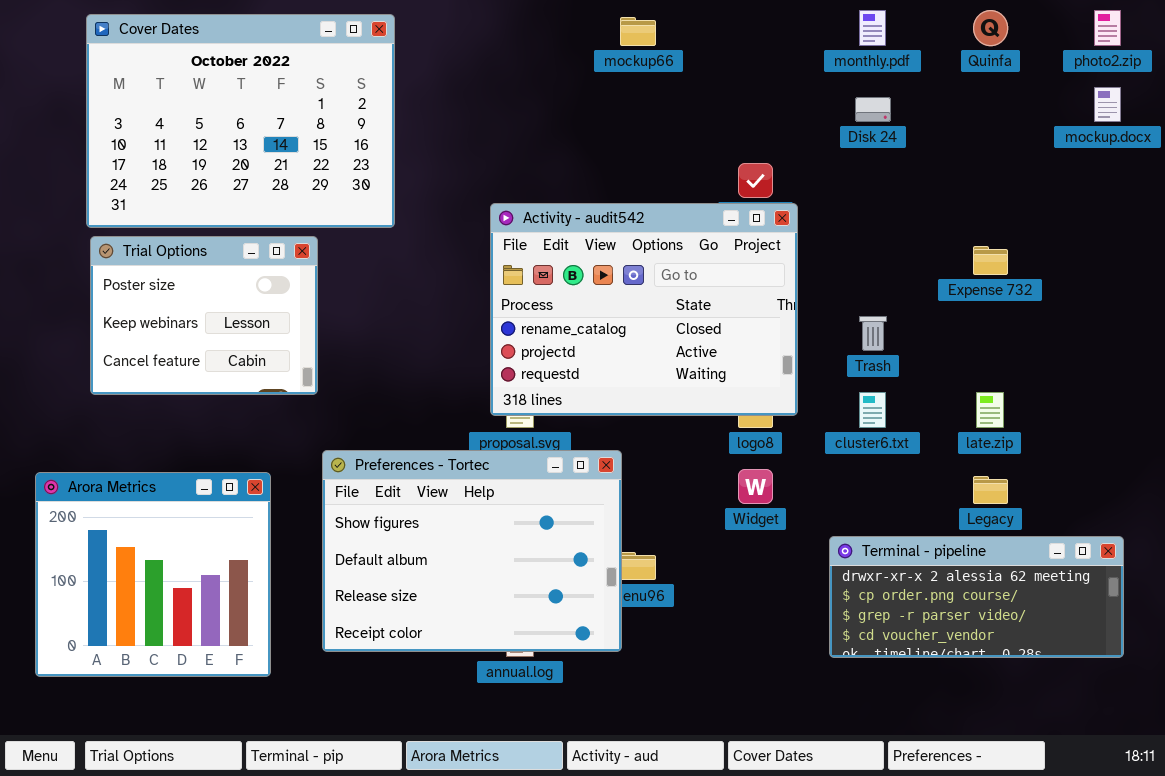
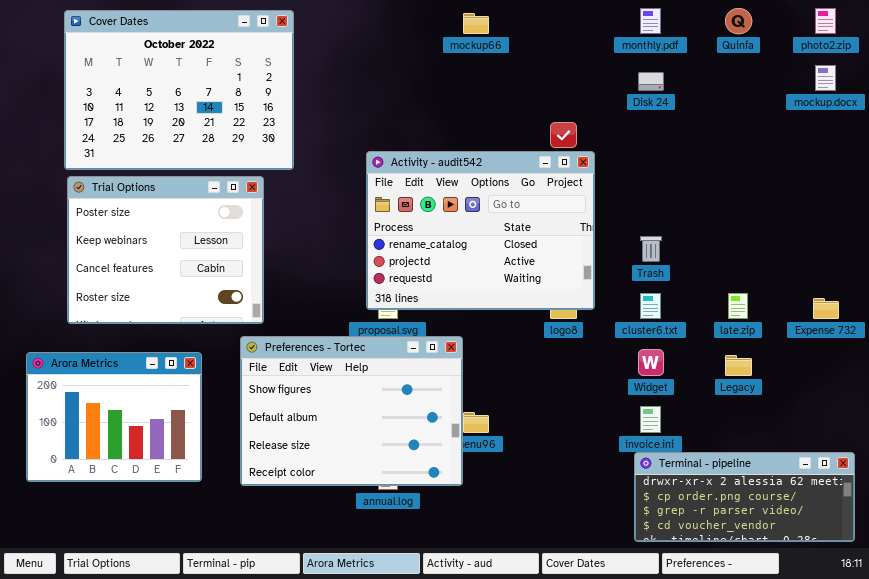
Trial Options: [90,236,318,395] -> [67,176,264,324], resized
Expense 732: [973,246,1008,275] -> [813,298,839,319], moved
Widget: [738,469,773,504] -> [638,349,664,376], moved
Arora Metrics: [35,472,271,677] -> [26,352,202,482], resized
Terminal - pipeline: [829,536,1124,658] -> [634,452,855,542], moved

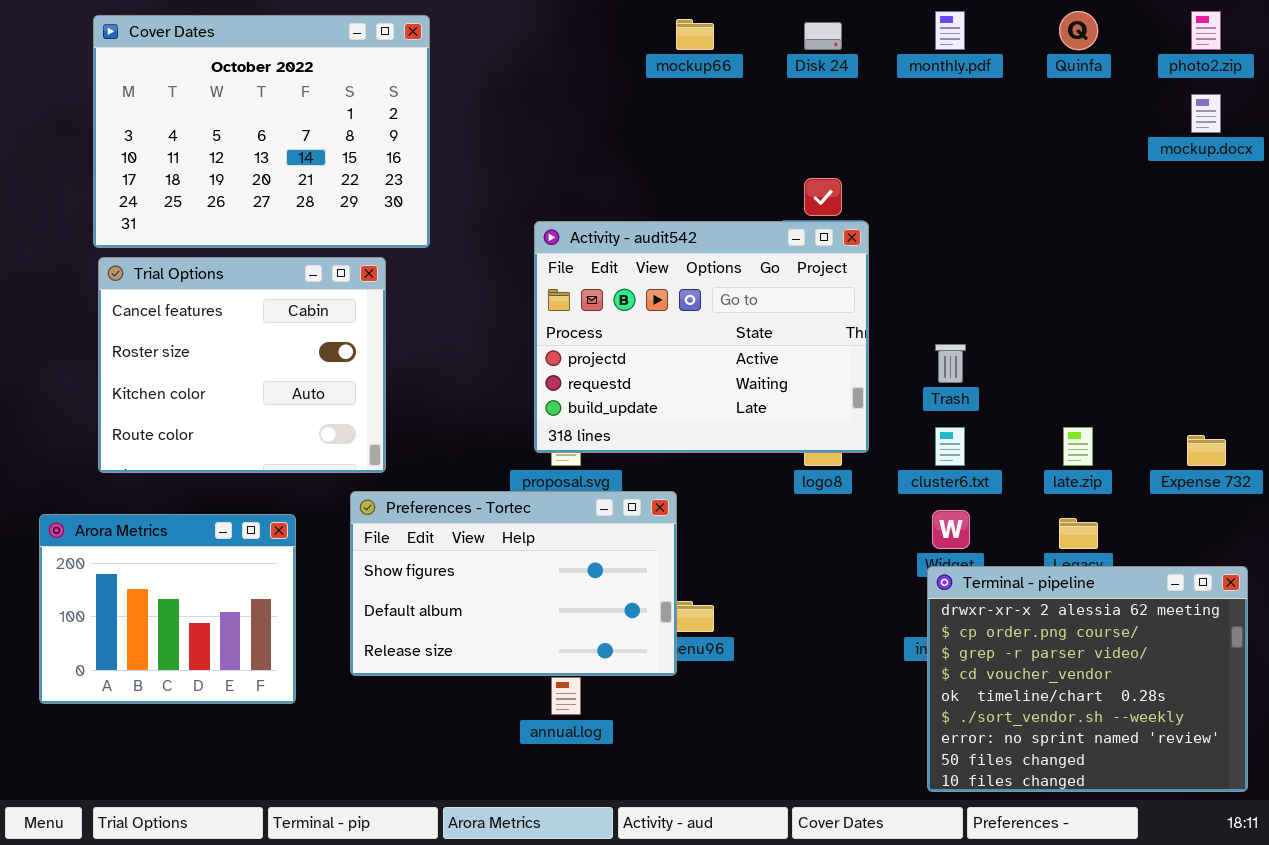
Disk 24: [638,72,664,91] -> [804,22,842,50], moved
Activity - audit542: [366,151,595,310] -> [534,221,869,453], scrolled down 1 row
Trial Options: [67,176,264,324] -> [98,257,386,473], scrolled down 2 rows
Preferences - Tortec: [240,336,463,486] -> [350,491,677,676], resized
Terminal - pipeline: [634,452,855,542] -> [927,566,1248,792], resized

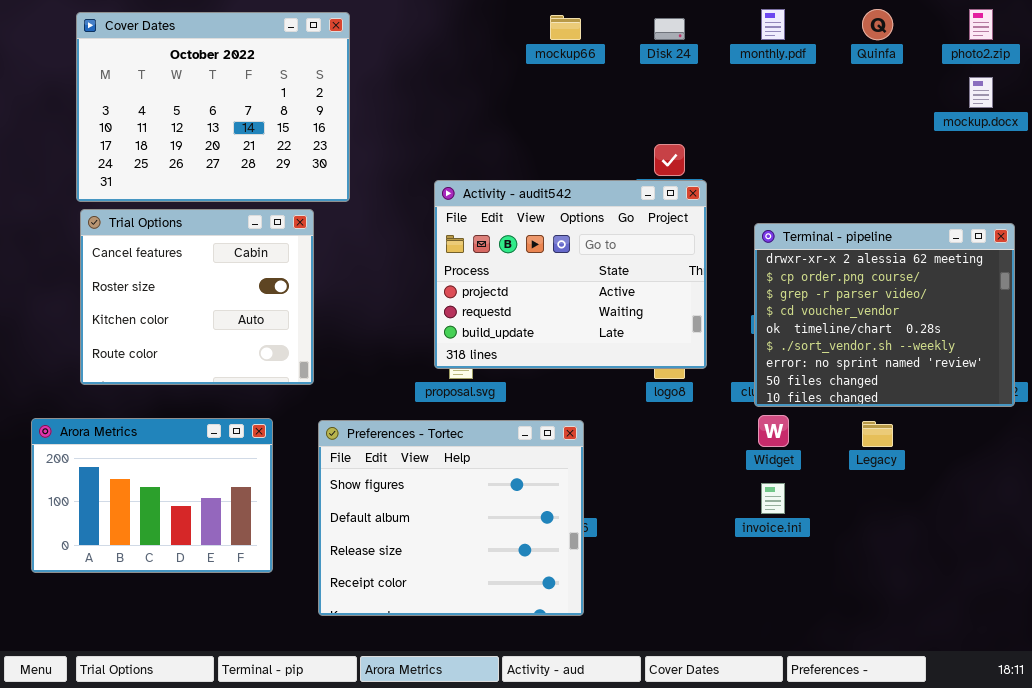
Preferences - Tortec: [350,491,677,676] -> [318,420,584,616], moved, resized
Arora Metrics: [39,514,296,704] -> [31,418,273,573], resized
Terminal - pipeline: [927,566,1248,792] -> [754,223,1015,407], moved

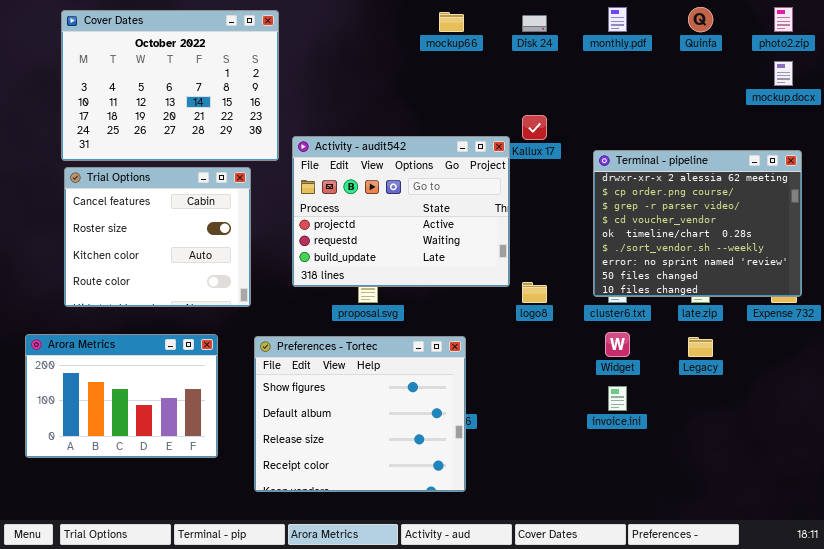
Activity - audit542: [434,180,707,369] -> [292,136,510,287], moved
Terminal - pipeline: [754,223,1015,407] -> [593,150,802,297], moved

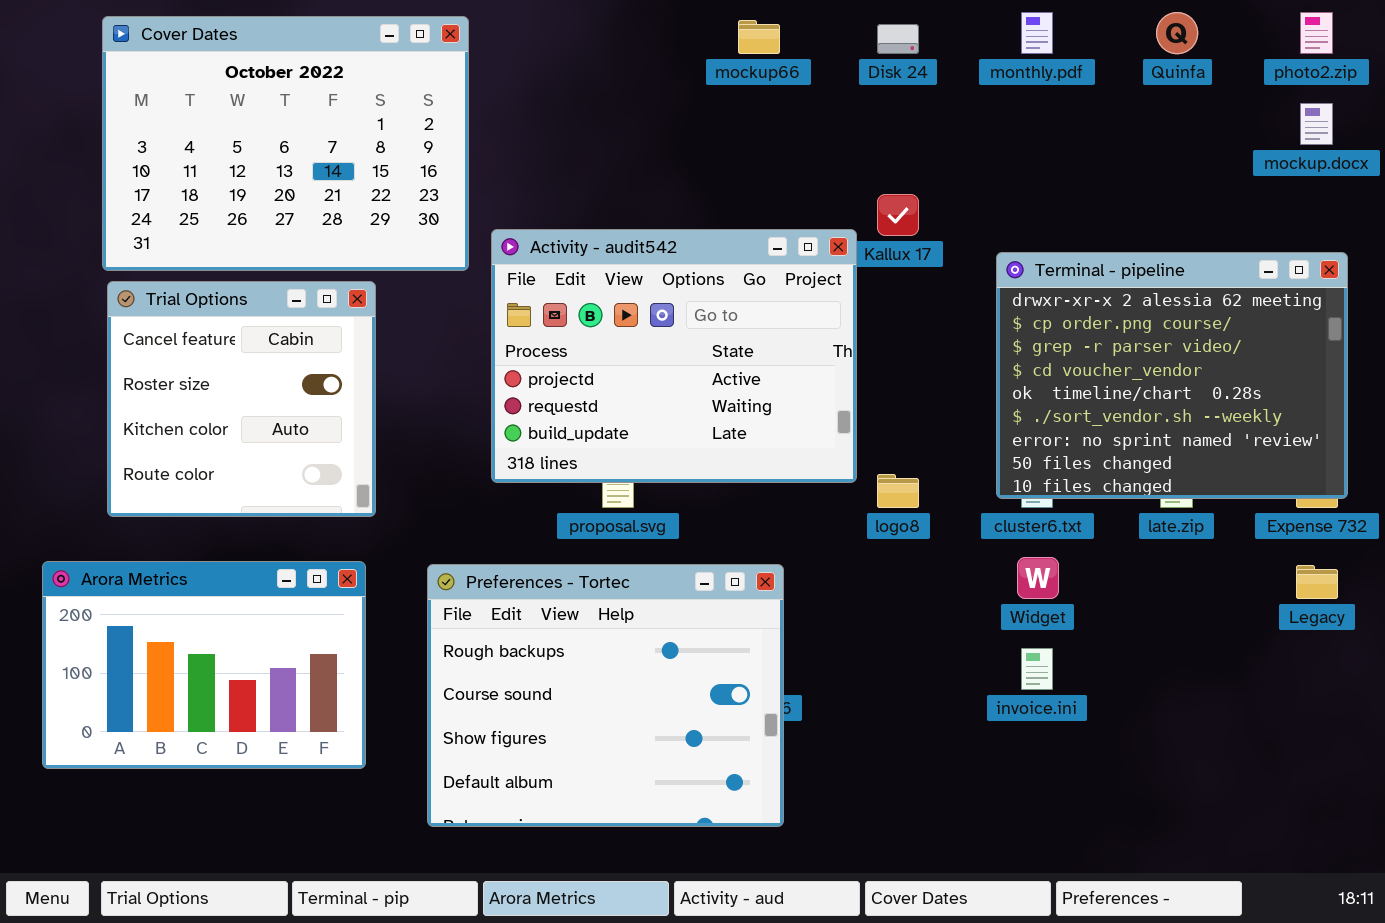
Trial Options: [64,167,251,307] -> [107,281,376,517], resized
Preferences - Tortec: [254,336,466,492] -> [427,564,784,827], scrolled up 2 rows
Legacy: [688,337,713,357] -> [1296,565,1338,599], moved

